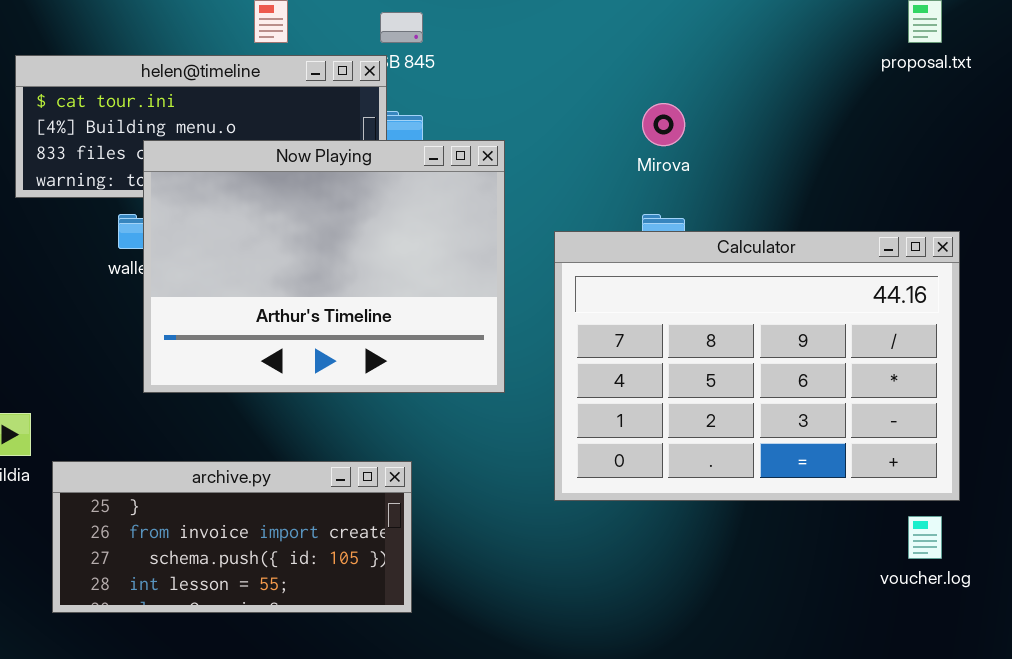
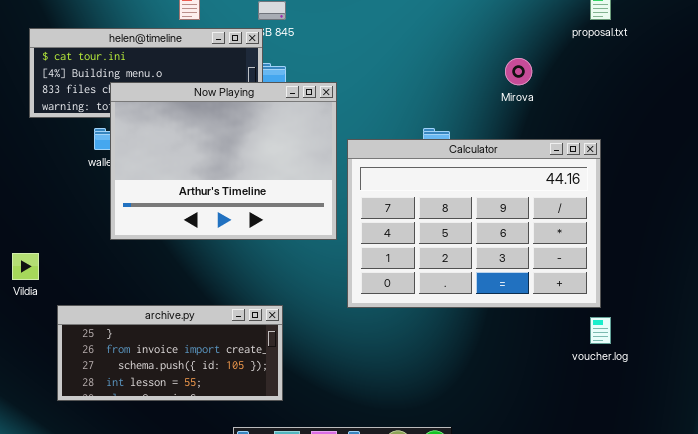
Mirova: [642,103,685,146] -> [505,58,532,85], moved
Calculator: [554,231,960,501] -> [347,139,601,308], moved
archive.py: [52,461,412,613] -> [57,305,283,401], moved

